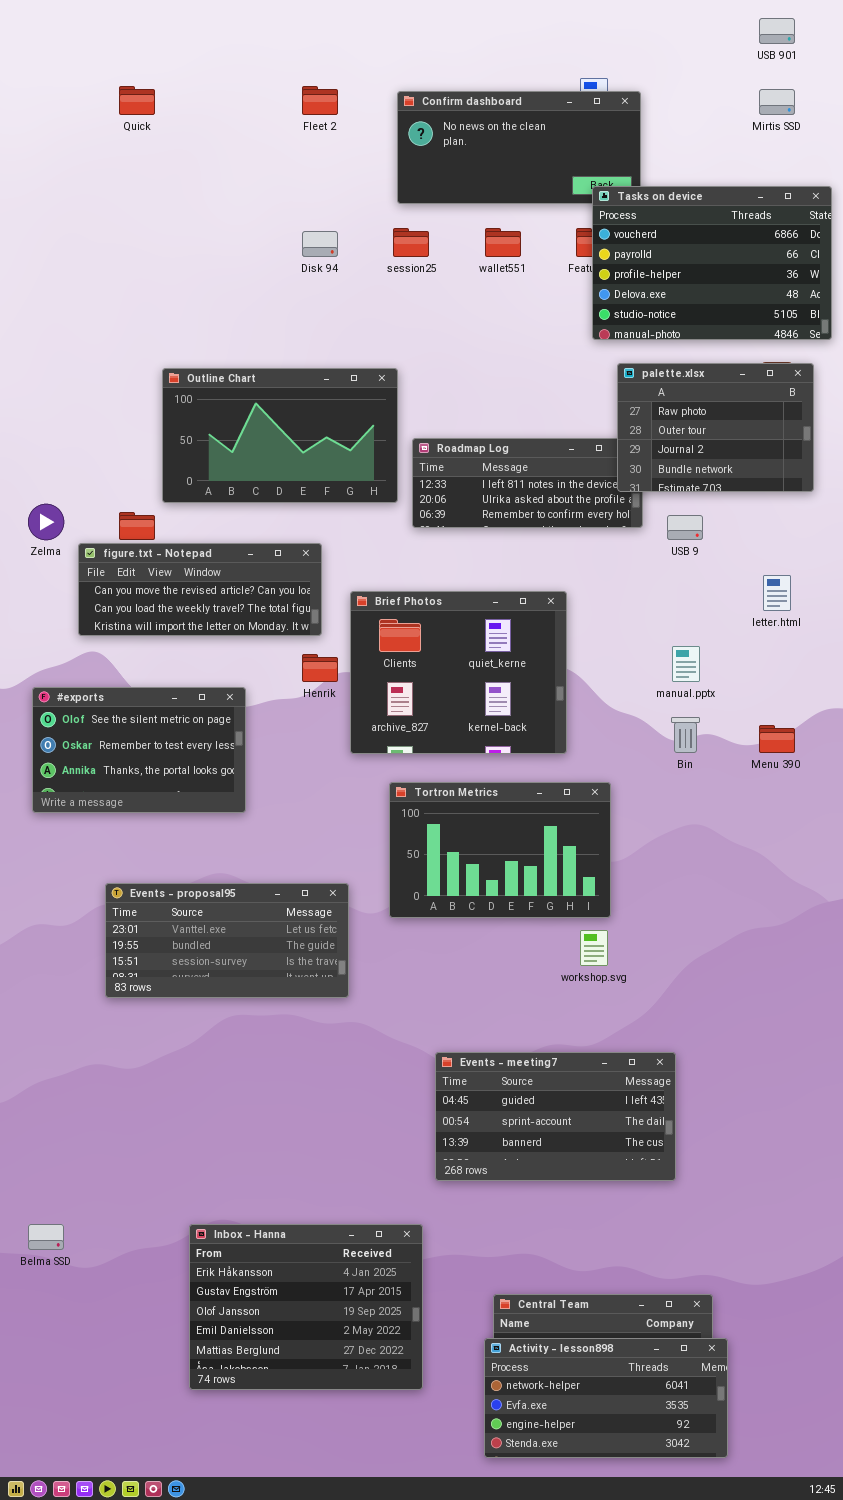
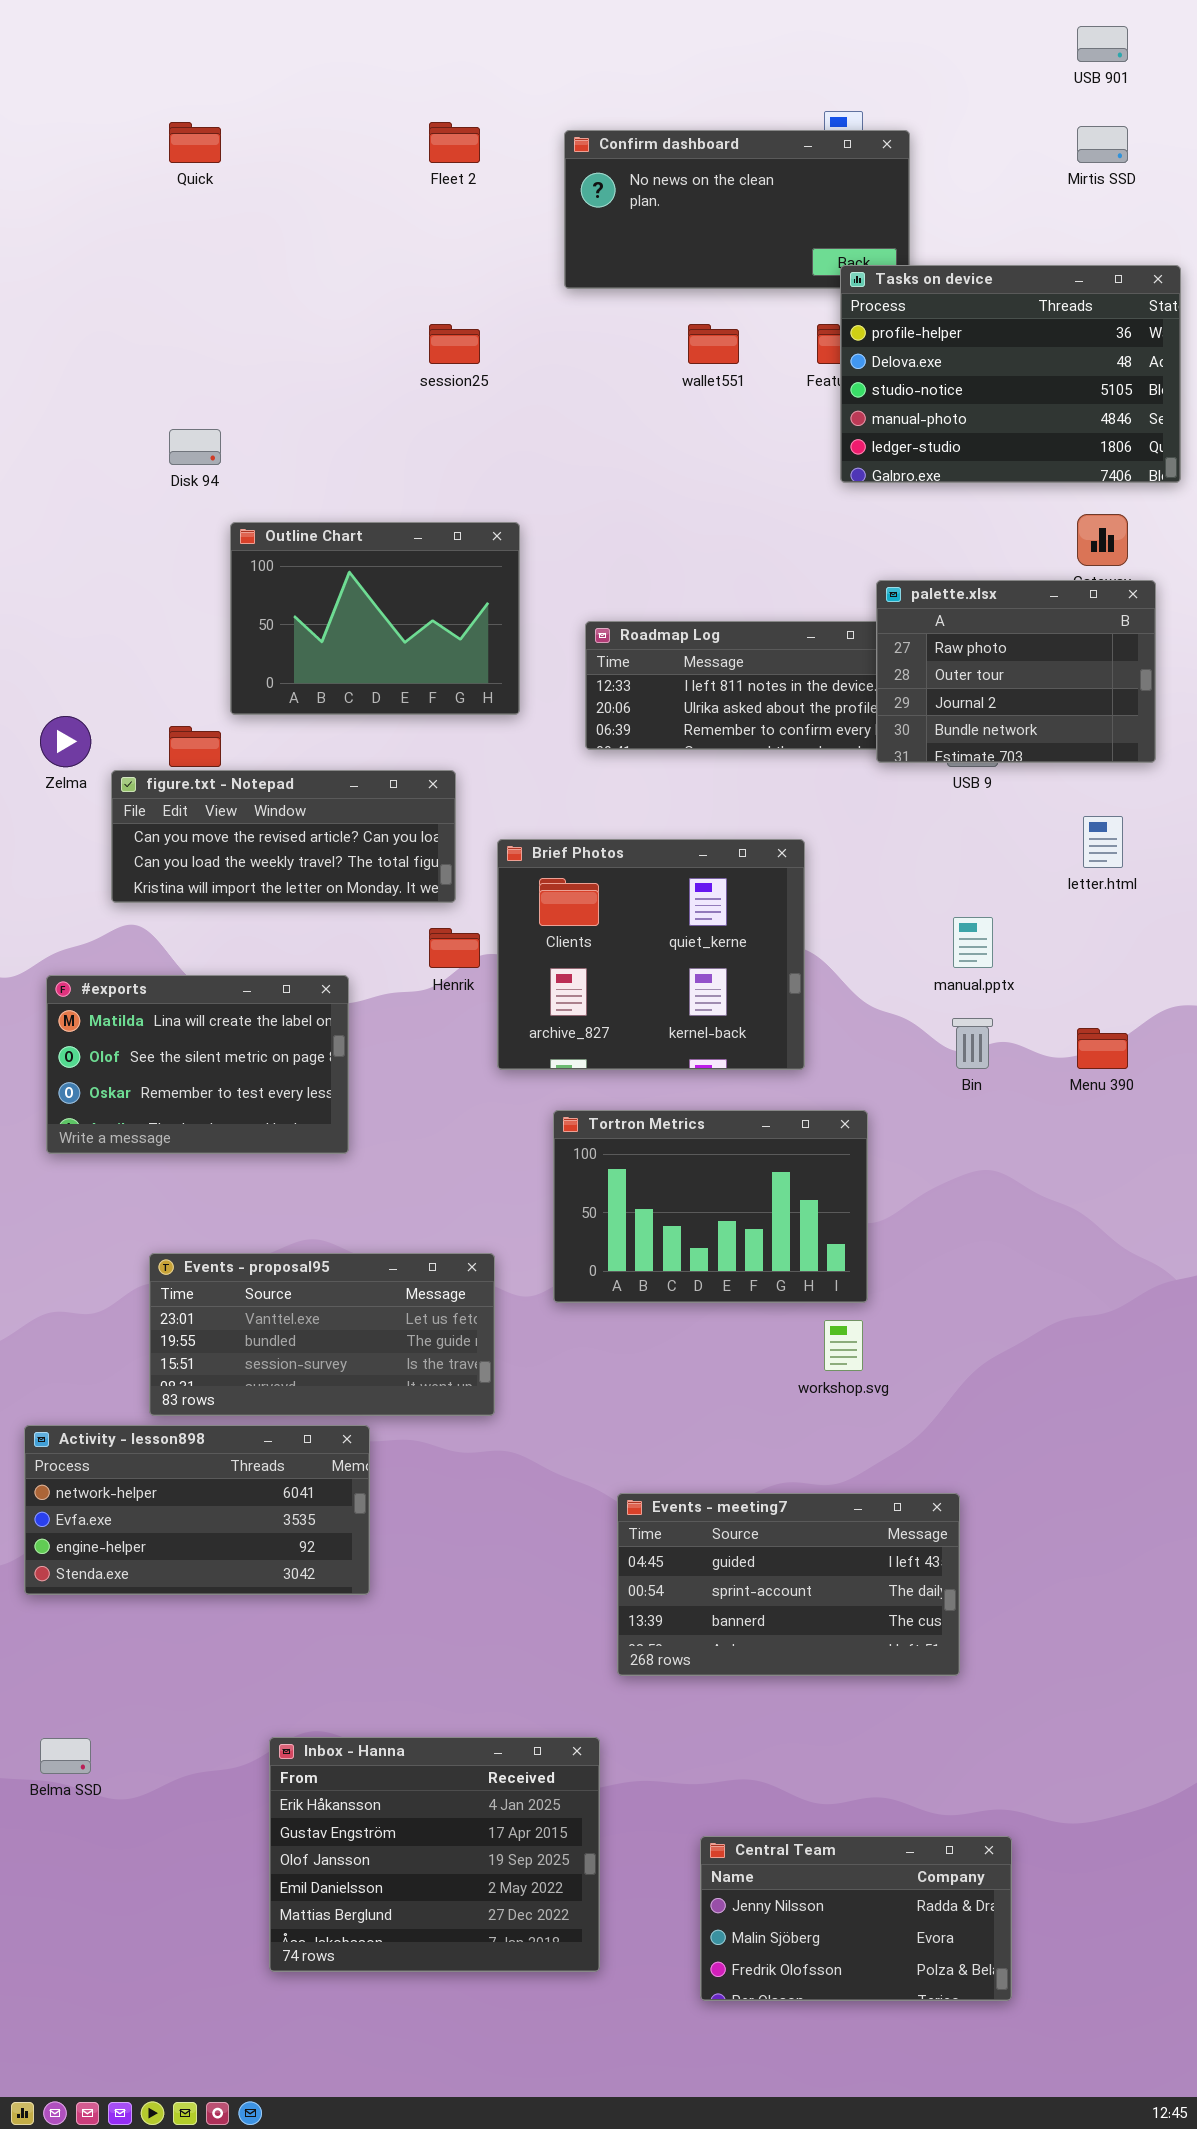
Tasks on device: [592,186,832,340] -> [840,265,1181,483], scrolled down 2 rows
session25: [393,228,429,257] -> [429,324,480,364], moved
Disk 94: [302,231,338,257] -> [169,429,221,465], moved
palette.xlsx: [617,363,814,492] -> [876,580,1156,763], moved
Outline Chart: [162,368,398,503] -> [230,522,520,715], resized
#exports: [32,687,246,813] -> [46,975,349,1154], scrolled up 1 row
Activity - lesson898: [484,1338,728,1458] -> [24,1425,370,1595], moved

